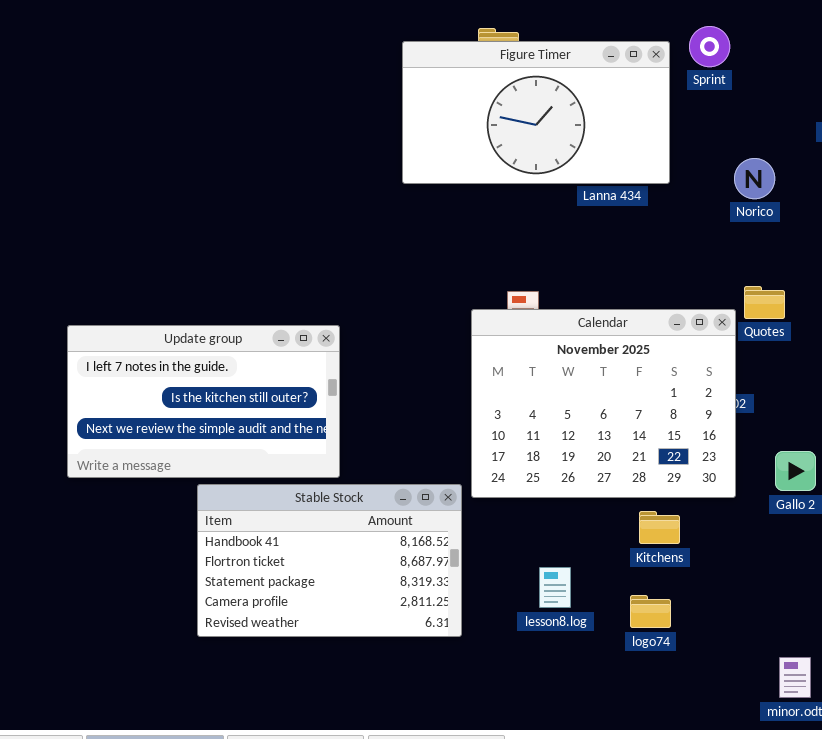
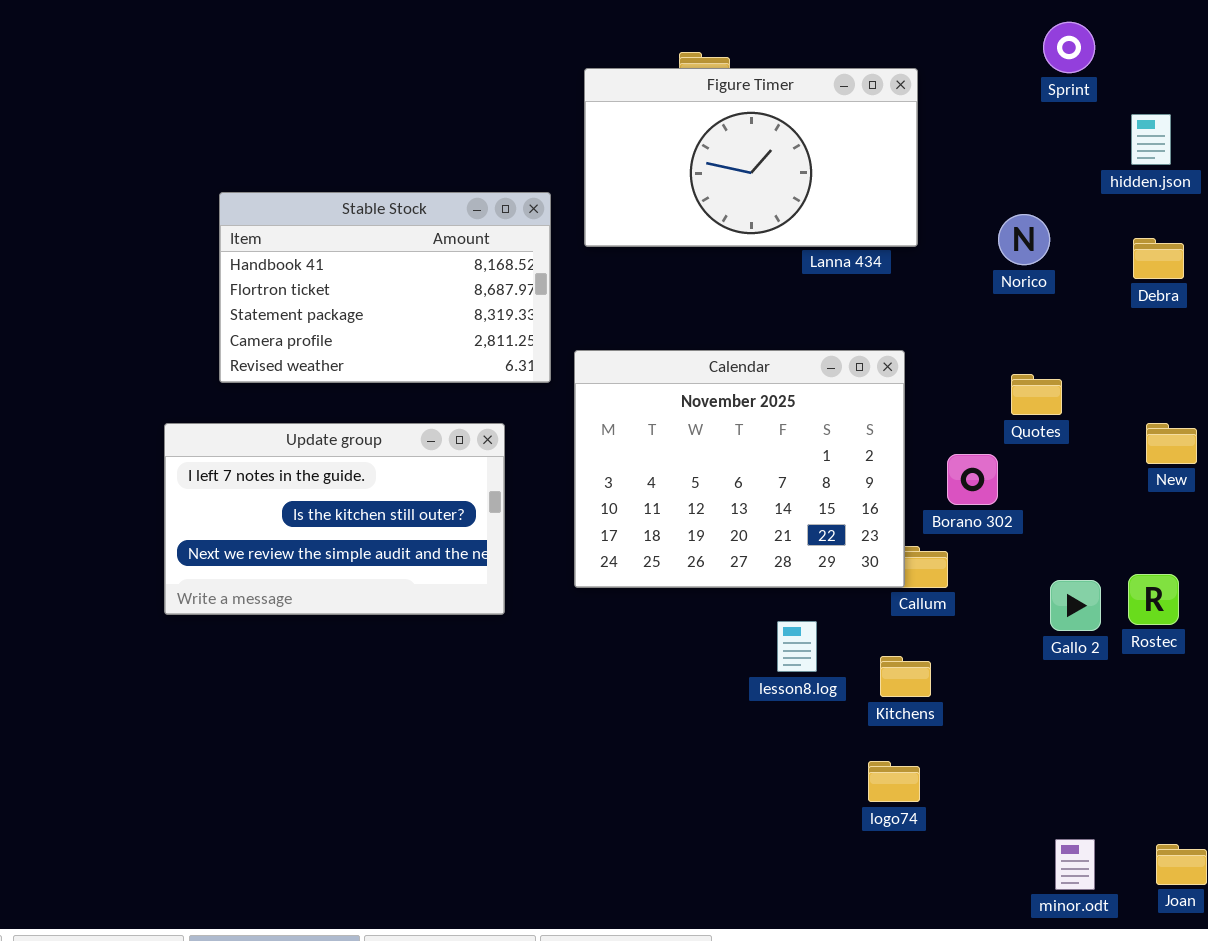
Sprint: [689,26,730,67] -> [1043,22,1095,73], moved
Calendar: [471,309,736,498] -> [574,350,905,588], moved
Stable Stock: [197,484,462,637] -> [219,192,551,383], moved
lesson8.log: [539,567,571,608] -> [777,621,817,672], moved

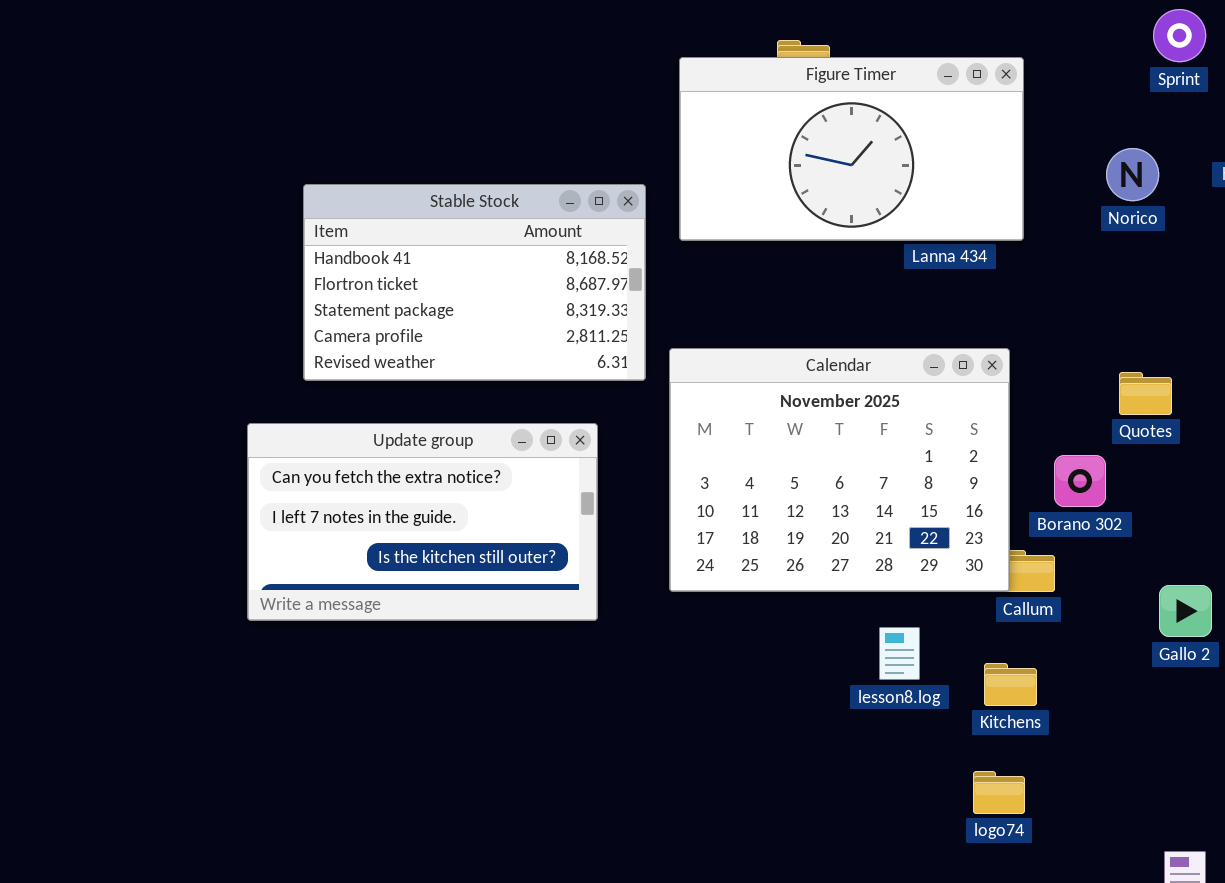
Norico: [998,214,1050,265] -> [1106,148,1159,201], moved
Update group: [164,423,505,615] -> [247,423,598,621], scrolled up 1 row

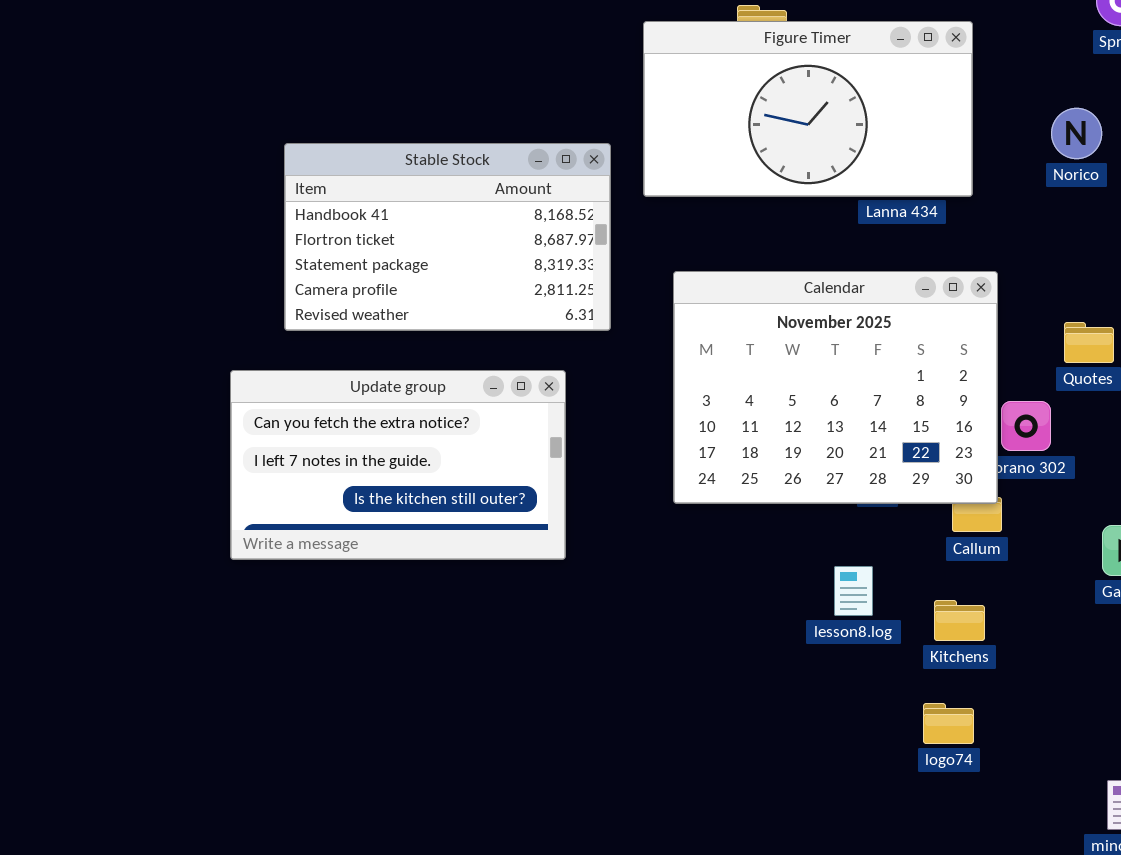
Calendar: [669,348,1010,592] -> [673,271,998,504], moved

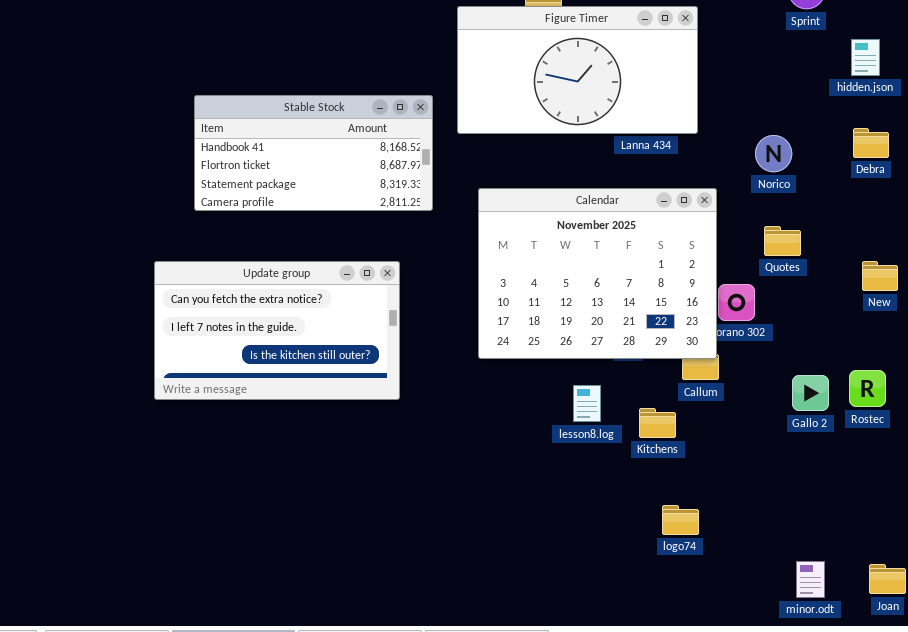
Norico: [1051,108,1102,159] -> [755,135,792,172], moved
Stable Stock: [284,143,611,331] -> [194,95,433,211], resized
lesson8.log: [834,566,873,616] -> [573,385,601,422], moved
Kitchens: [934,600,985,641] -> [639,408,676,438], moved

